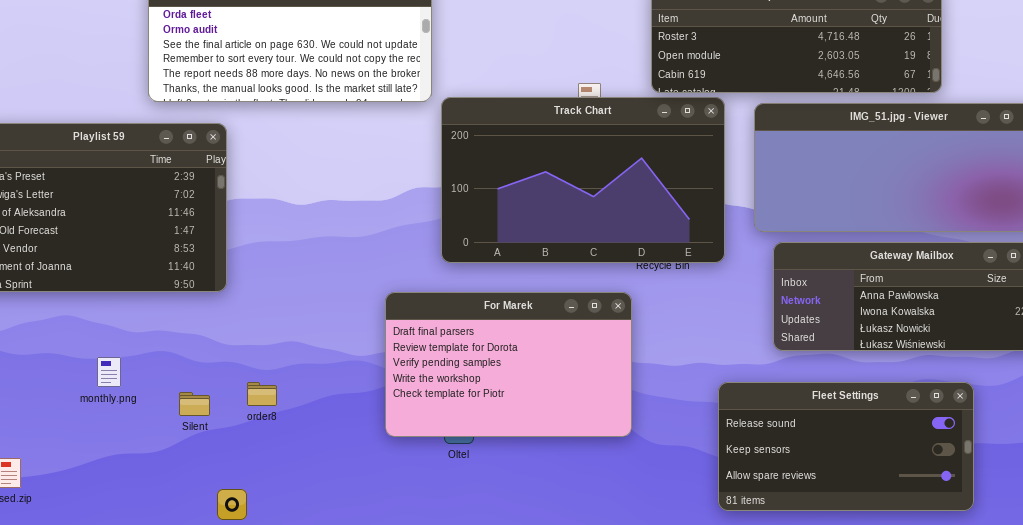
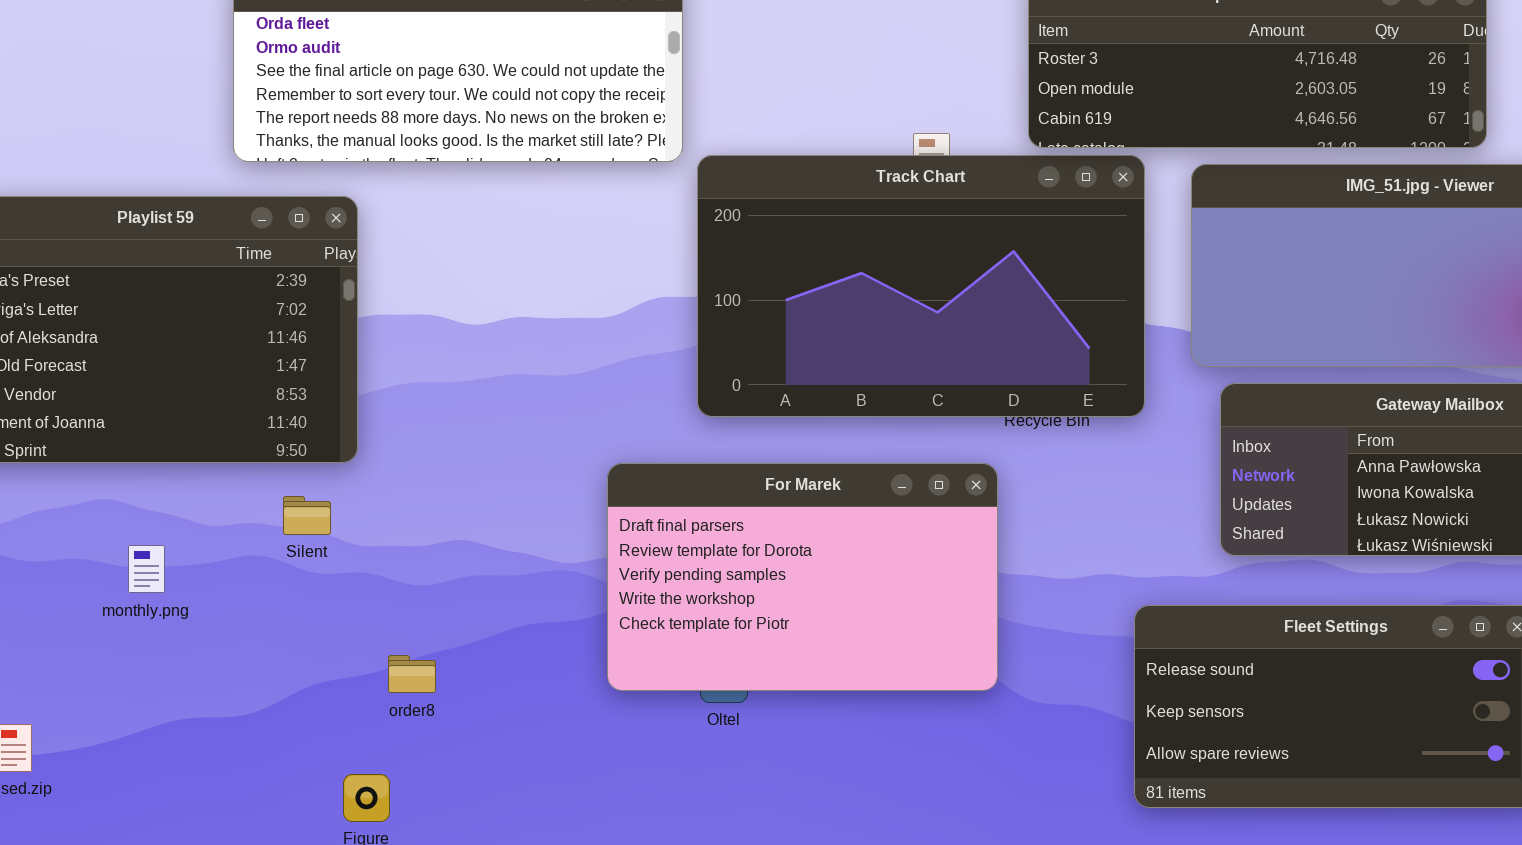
monthly.png: [97,357,121,387] -> [128,545,165,593], moved
order8: [247,382,277,406] -> [388,655,436,693], moved
Silent: [179,392,210,416] -> [283,496,331,535], moved

